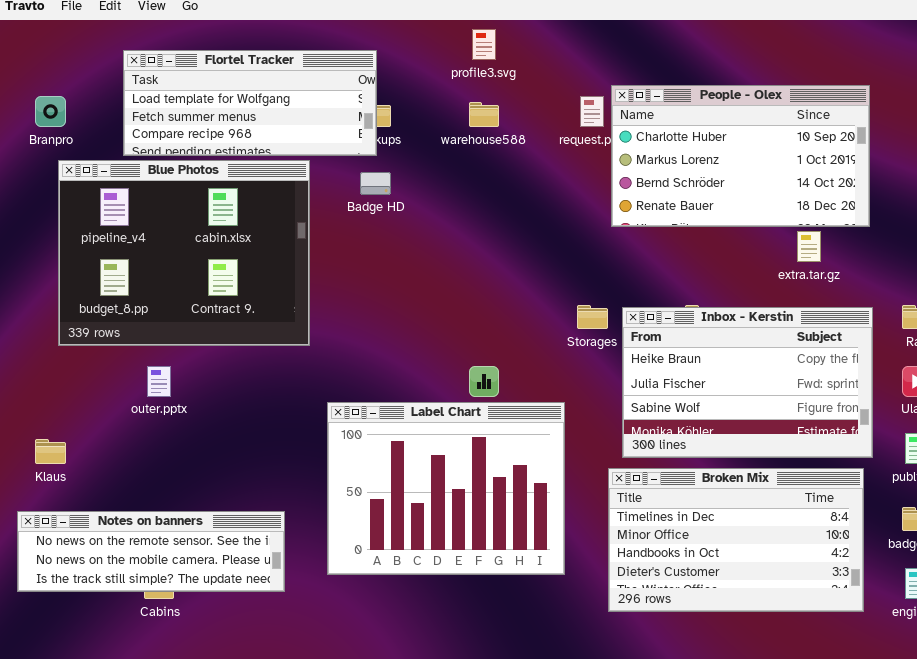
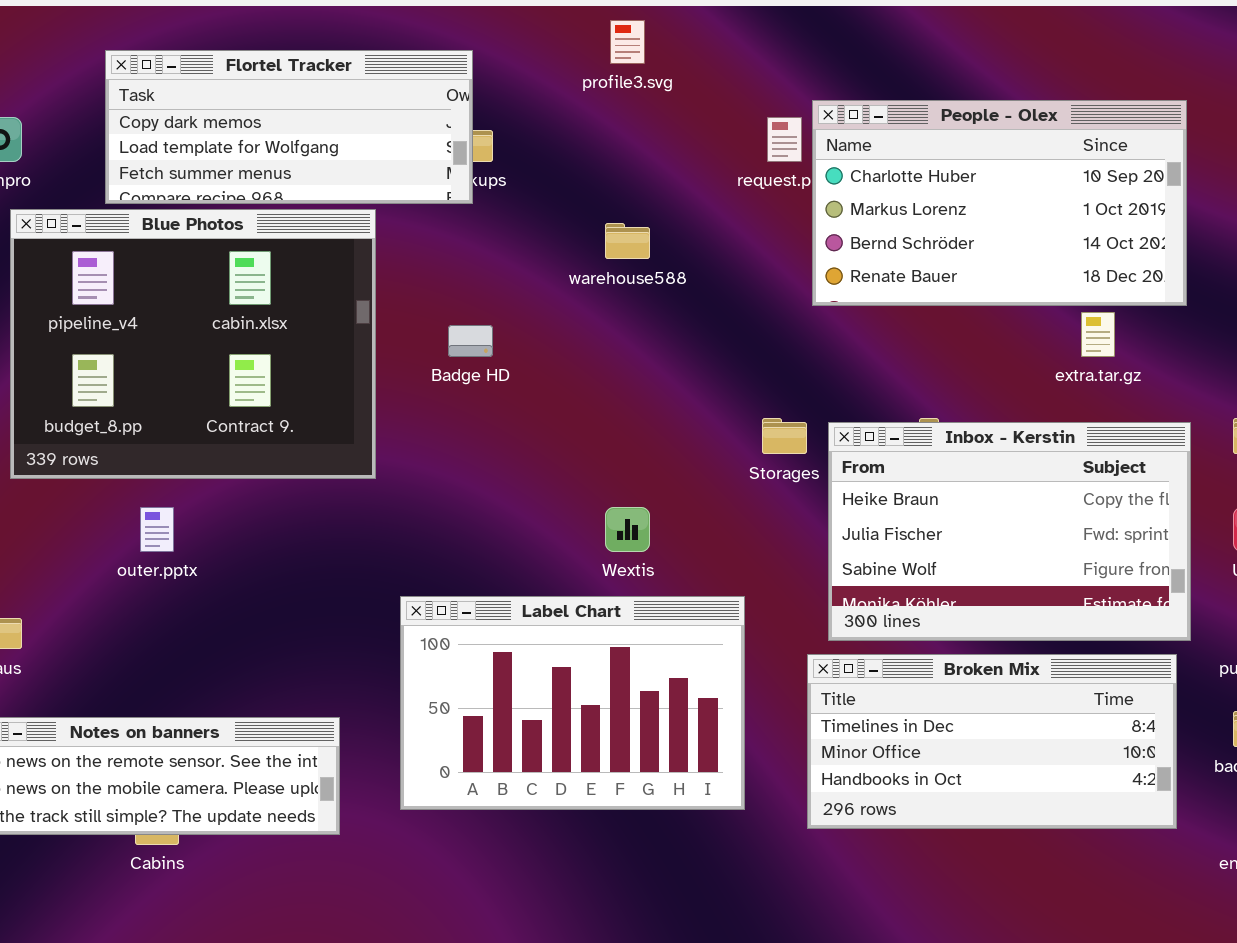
Flortel Tracker: [123,50,377,156] -> [105,50,473,204], scrolled up 1 row
warehouse588: [469,102,499,127] -> [605,223,650,259], moved
Badge HD: [360,172,391,195] -> [448,325,493,357], moved
Label Chart: [327,402,565,575] -> [400,596,745,810], resized
Broken Mix: [608,468,864,612] -> [807,654,1177,829], resized

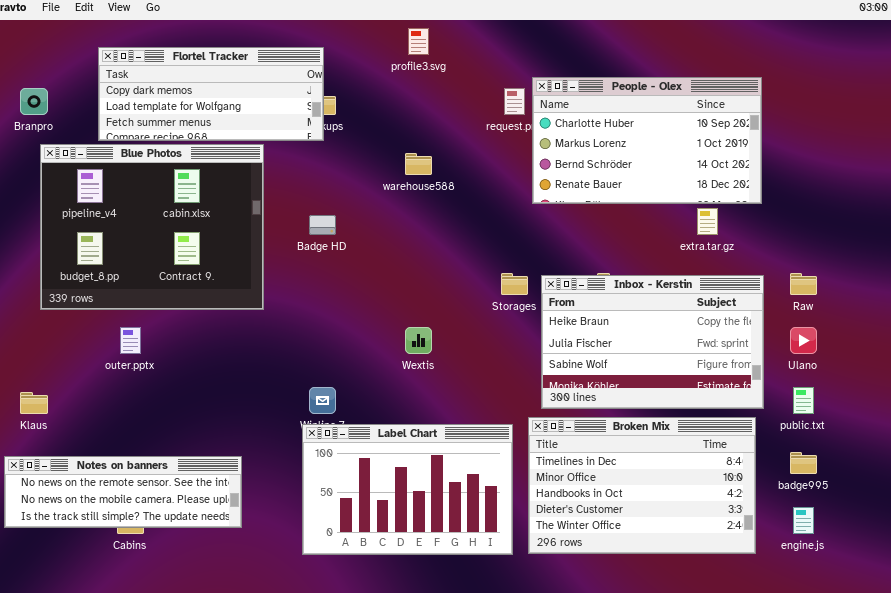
Label Chart: [400,596,745,810] -> [302,424,513,555], moved
Broken Mix: [807,654,1177,829] -> [528,417,756,554], resized

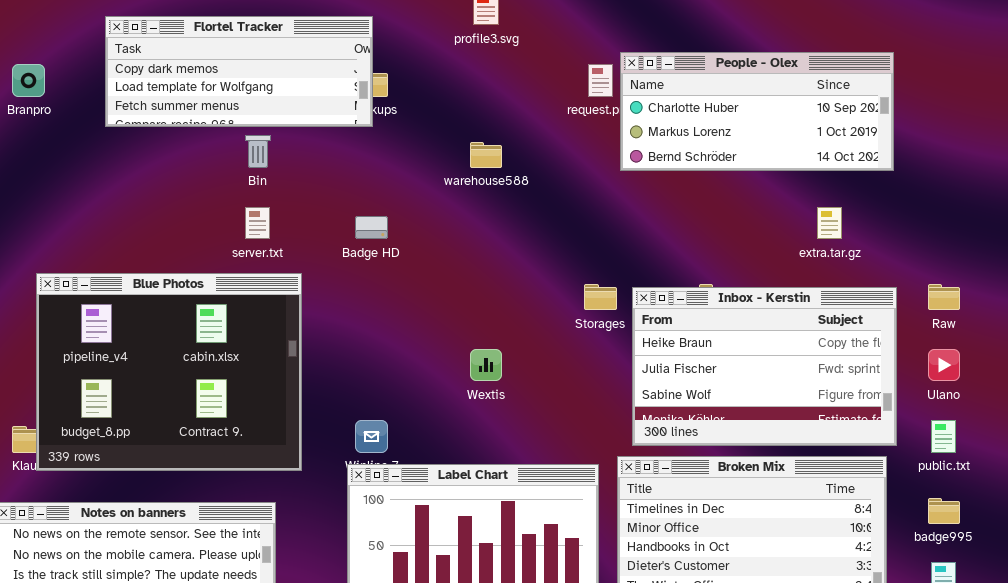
People - Olex: [532,77,762,204] -> [620,52,894,171], resized
Blue Photos: [40,144,264,310] -> [36,273,302,471], moved

